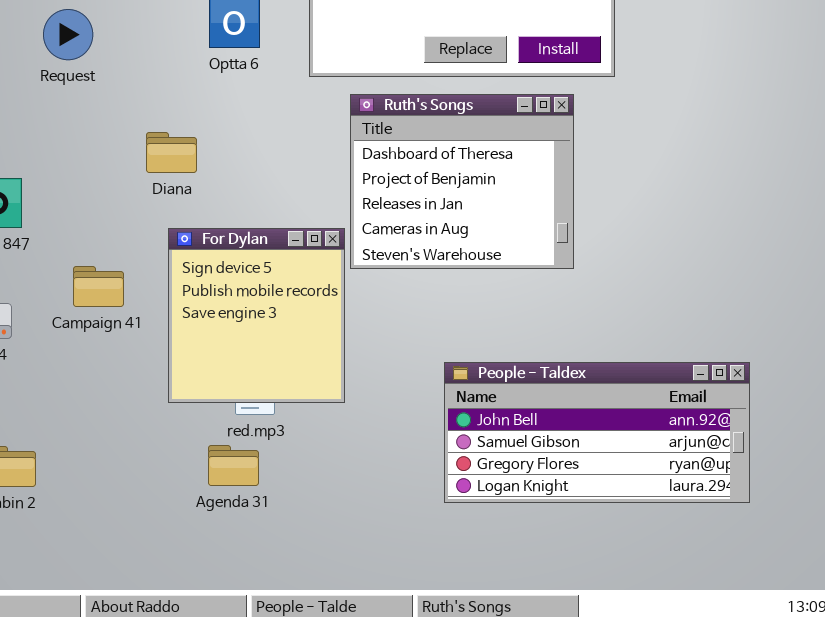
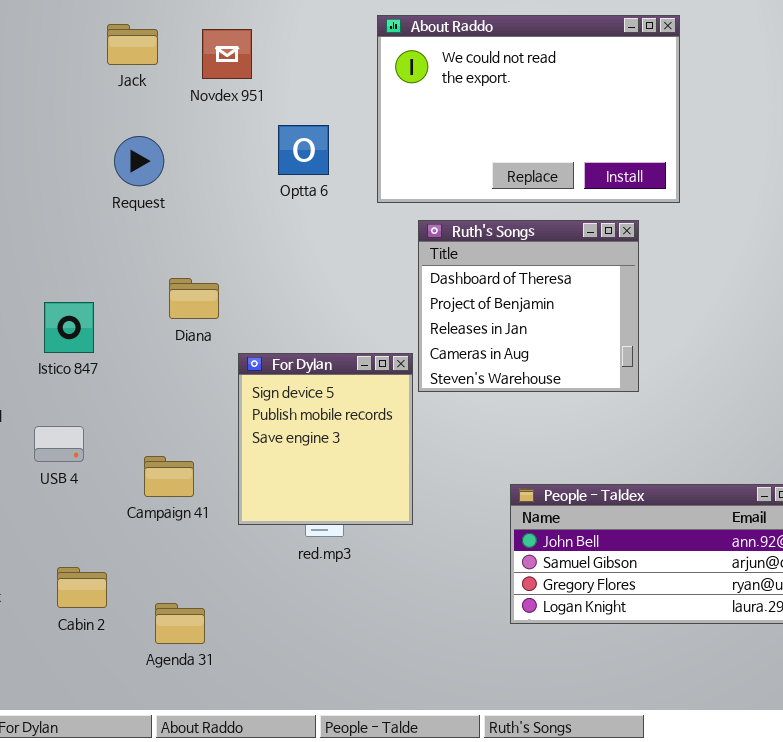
Diana: [146,132,197,173] -> [169,278,219,319], moved
Campaign 41: [73,266,124,307] -> [144,456,194,497], moved
Agenda 31: [208,445,259,486] -> [155,603,205,644], moved

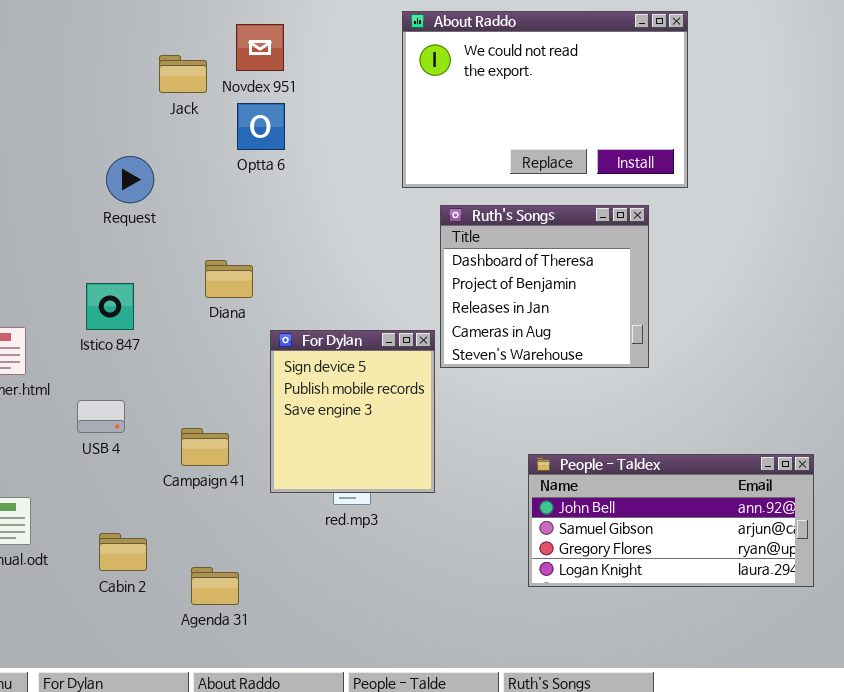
Jack: [107,24,158,65] -> [159,55,207,93], moved
Optta 6: [278,125,329,175] -> [237,103,285,150], moved
Request: [114,136,164,186] -> [106,156,154,203], moved

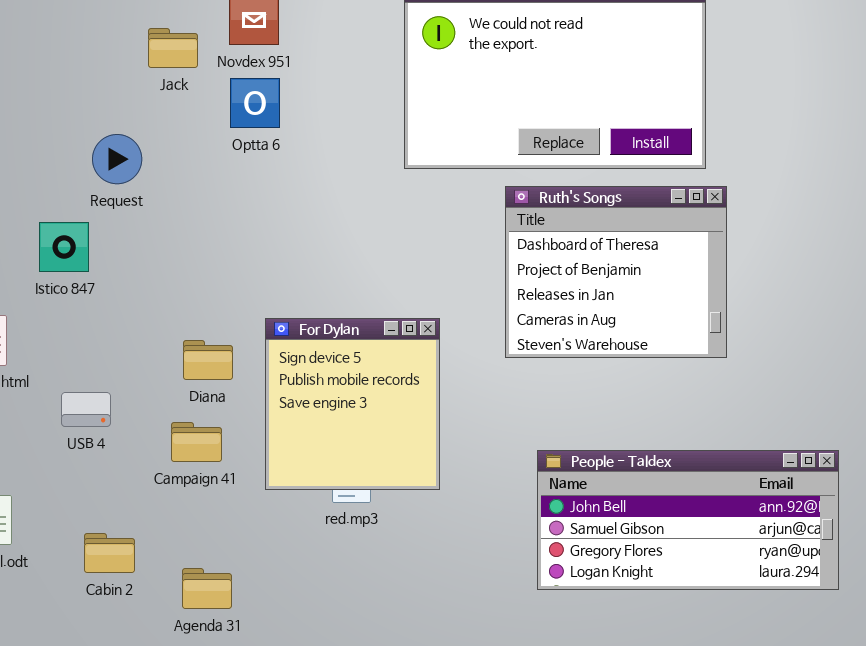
Ruth's Songs: [440,205,649,368] -> [505,186,727,358], moved
Diana: [205,260,253,298] -> [183,340,233,380], moved
Istico 847: [86,283,134,330] -> [39,222,89,272], moved

